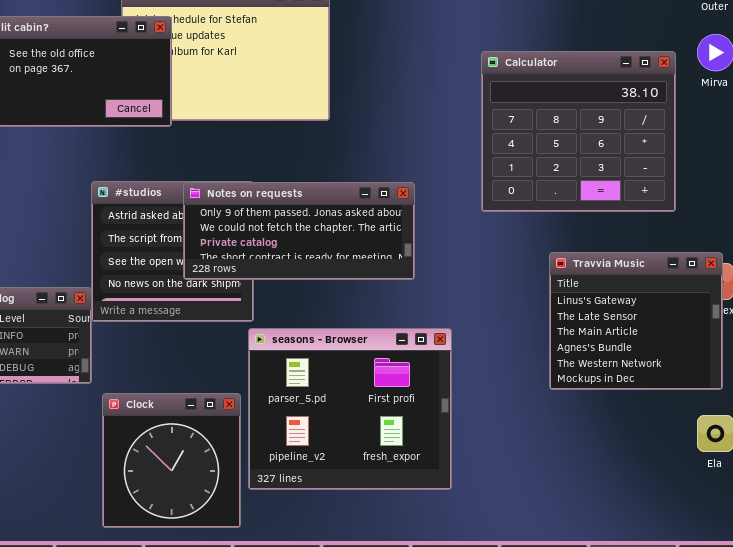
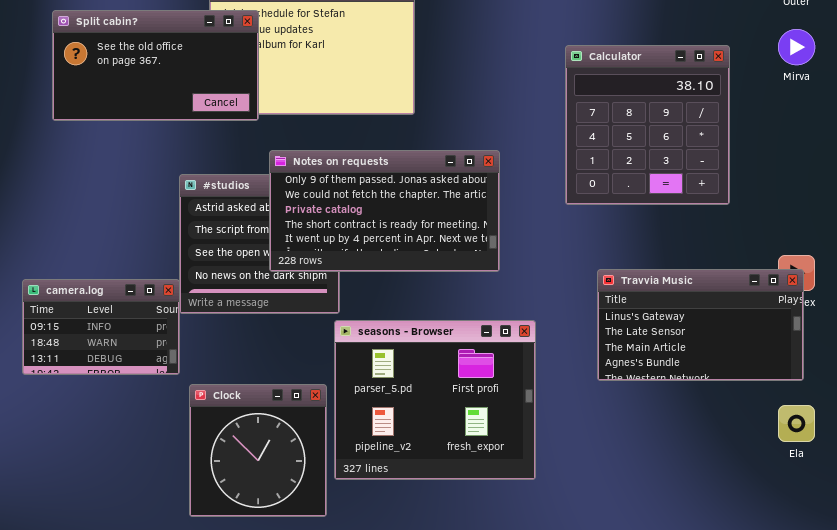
Calculator: [481,51,676,212] -> [565,45,730,205], resized
Notes on requests: [183,182,415,280] -> [269,150,500,272], resized
Travvia Music: [549,252,723,390] -> [597,269,804,381], resized

